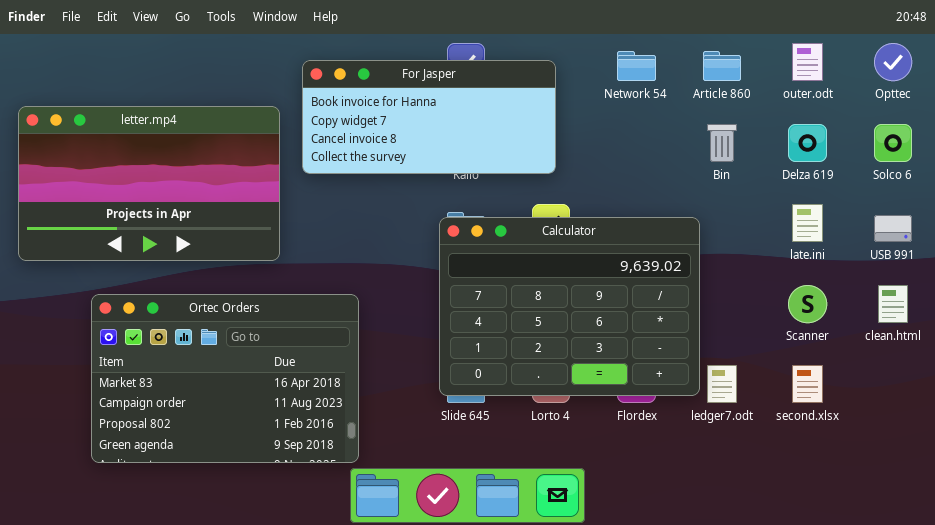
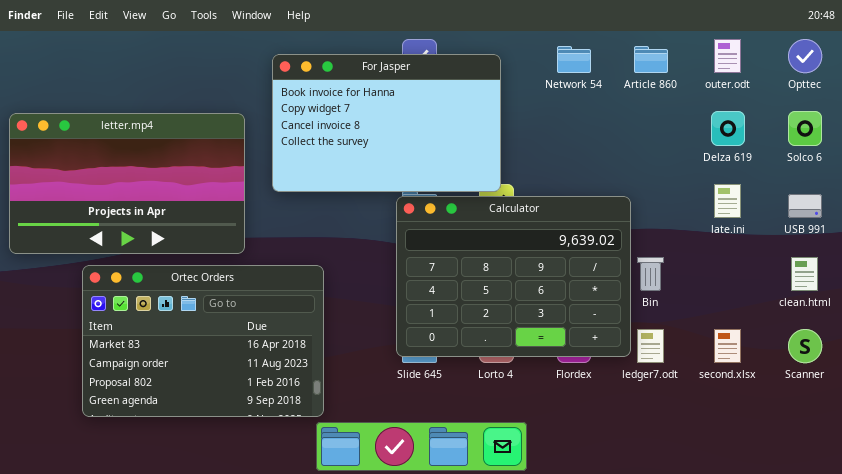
For Jasper: [302,60,556,174] -> [272,54,501,192], resized
letter.mp4: [18,106,280,261] -> [9,113,245,254], moved
Bin: [707,124,737,162] -> [637,257,664,291], moved
Scanner: [788,285,827,323] -> [788,329,822,363], moved

